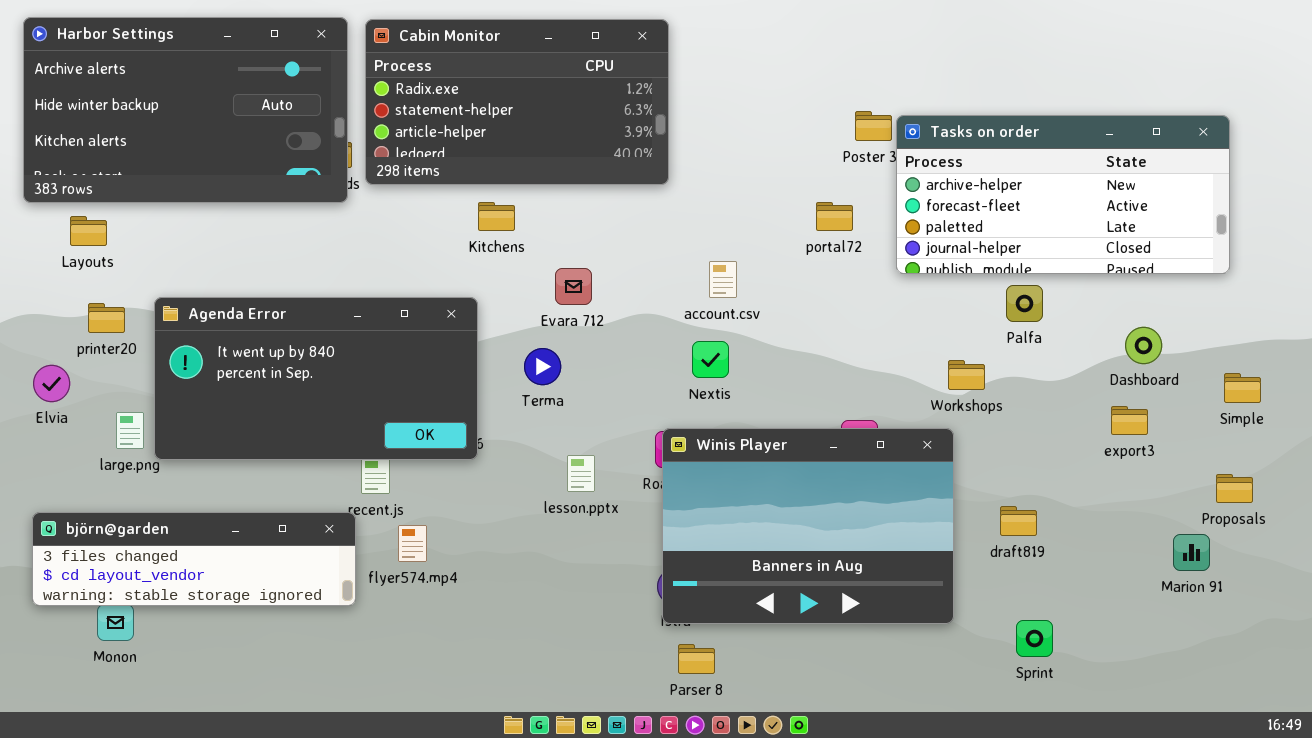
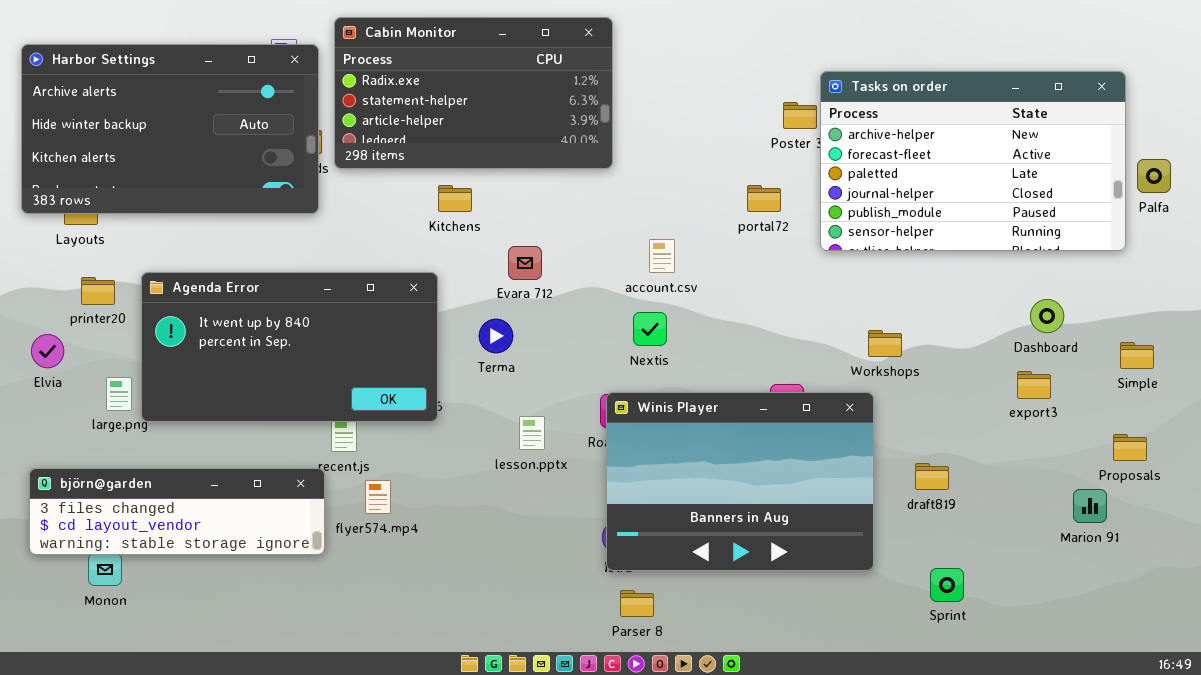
Harbor Settings: [23,17,348,203] -> [21,44,319,214], moved
Tasks on order: [896,115,1230,274] -> [820,71,1126,251], resized
Palfa: [1006,285,1043,322] -> [1137,159,1171,193], moved

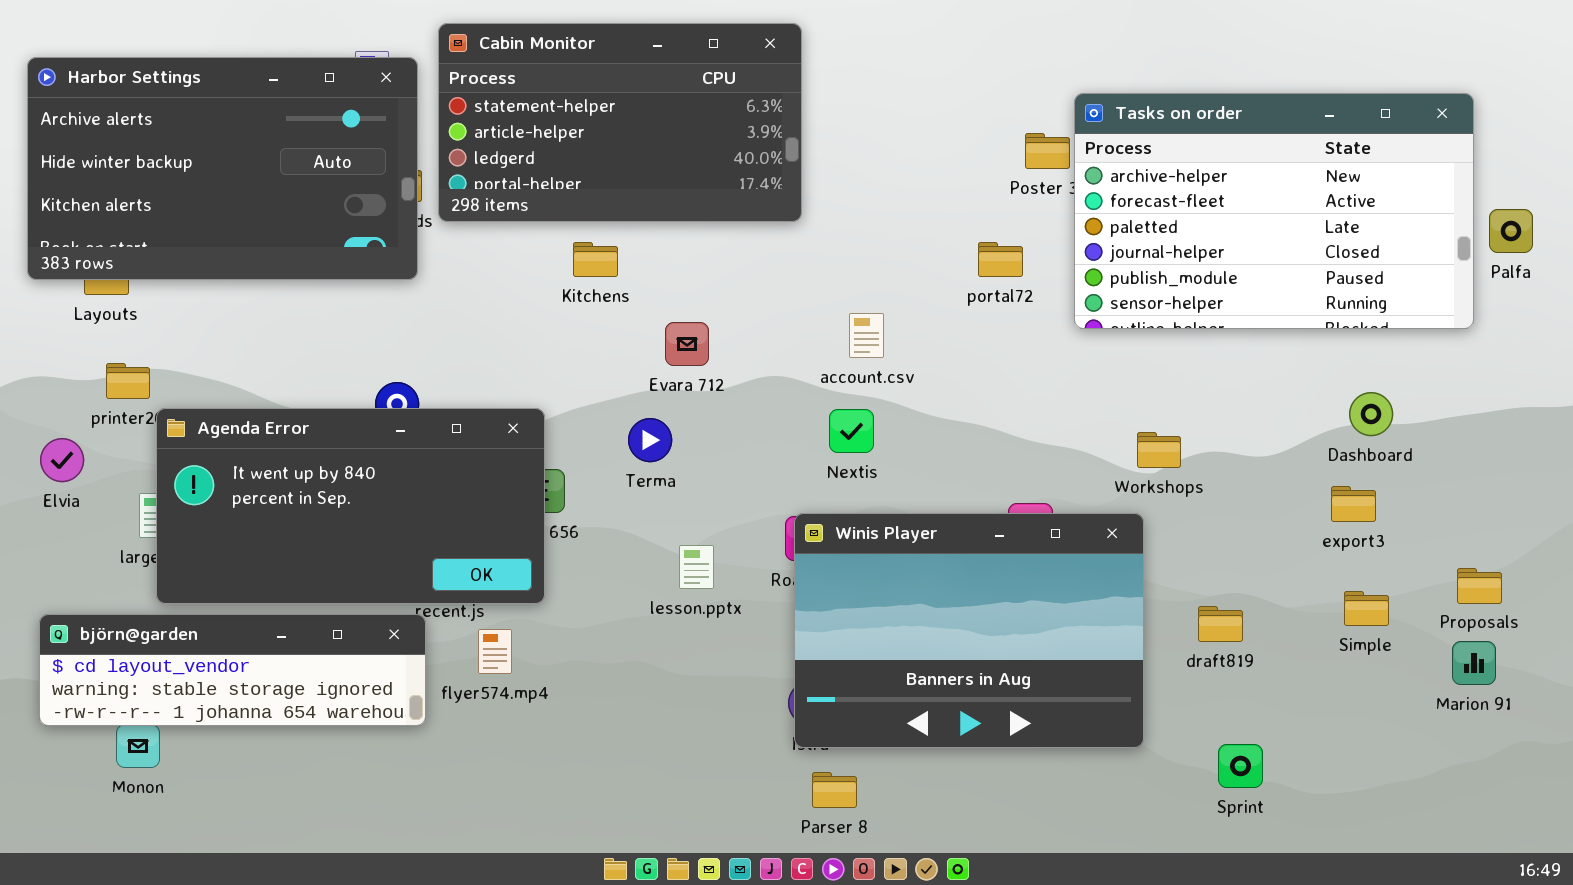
Cabin Monitor: [334,17,613,169] -> [438,23,802,222], scrolled down 1 row
Agenda Error: [141,272,438,422] -> [156,408,545,604], moved
Simple: [1120,342,1154,369] -> [1344,591,1389,626], moved
björn@garden: [29,468,325,555] -> [39,614,426,726], scrolled down 1 row
Marion 91: [1073,489,1107,523] -> [1452,641,1496,685], moved

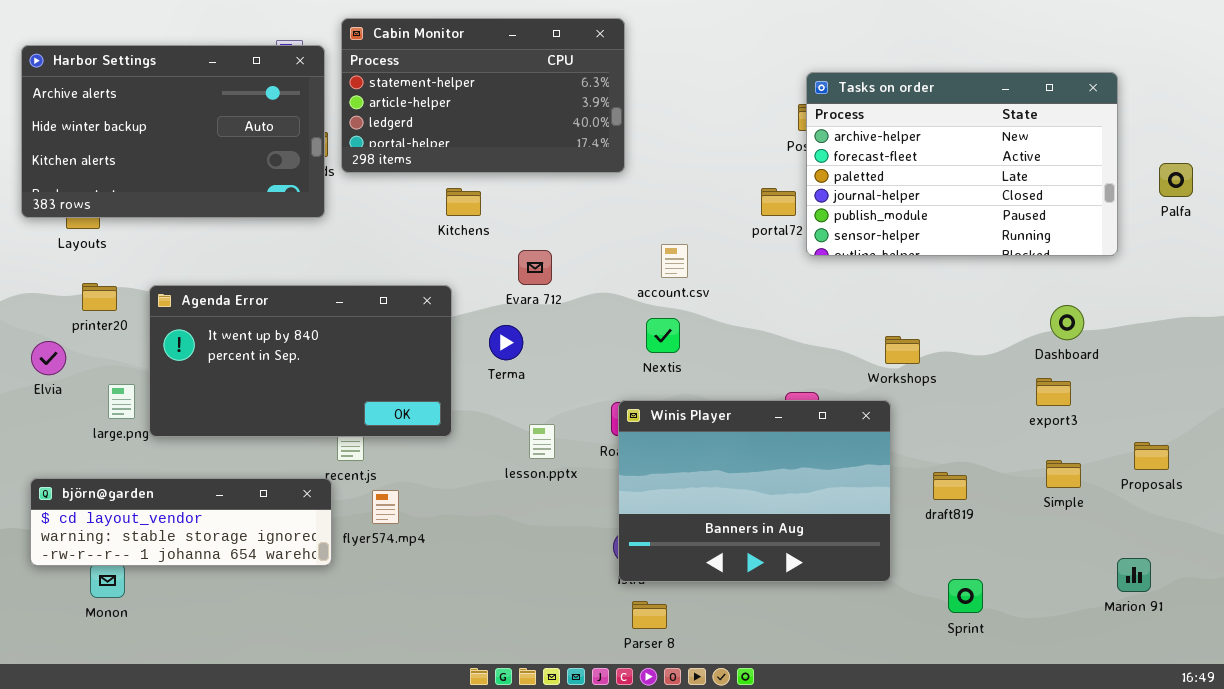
Tasks on order: [1074,93,1474,329] -> [806,72,1118,256], moved
Agenda Error: [156,408,545,604] -> [149,285,452,437], moved
Marion 91: [1452,641,1496,685] -> [1117,558,1151,592], moved

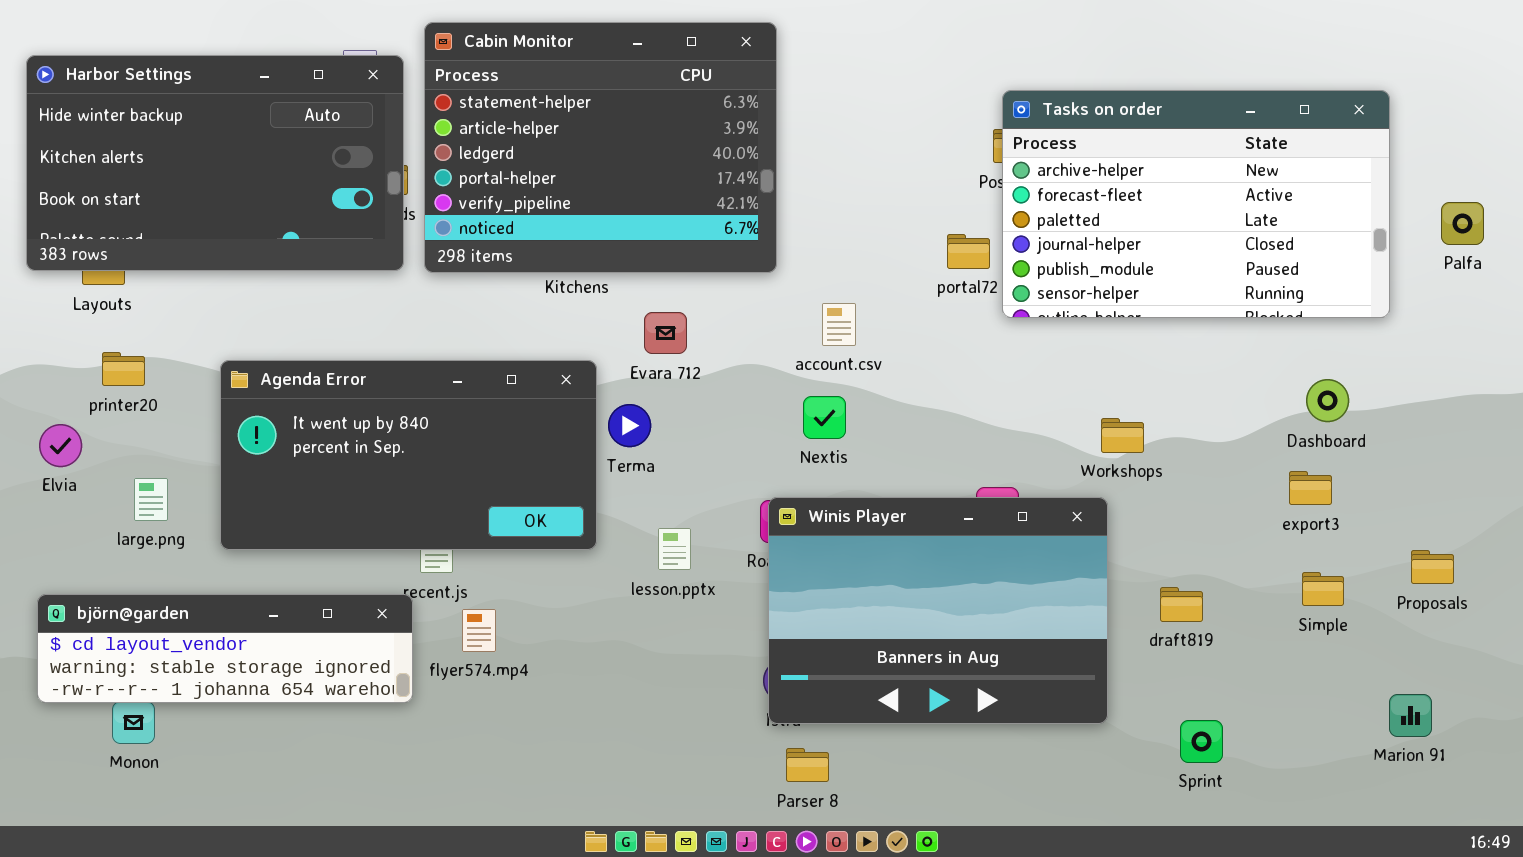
Cabin Monitor: [341,18,625,173] -> [424,22,777,273], resized
Harbor Settings: [21,45,325,218] -> [26,55,404,271], scrolled down 1 row
Agenda Error: [149,285,452,437] -> [220,360,597,550], moved

